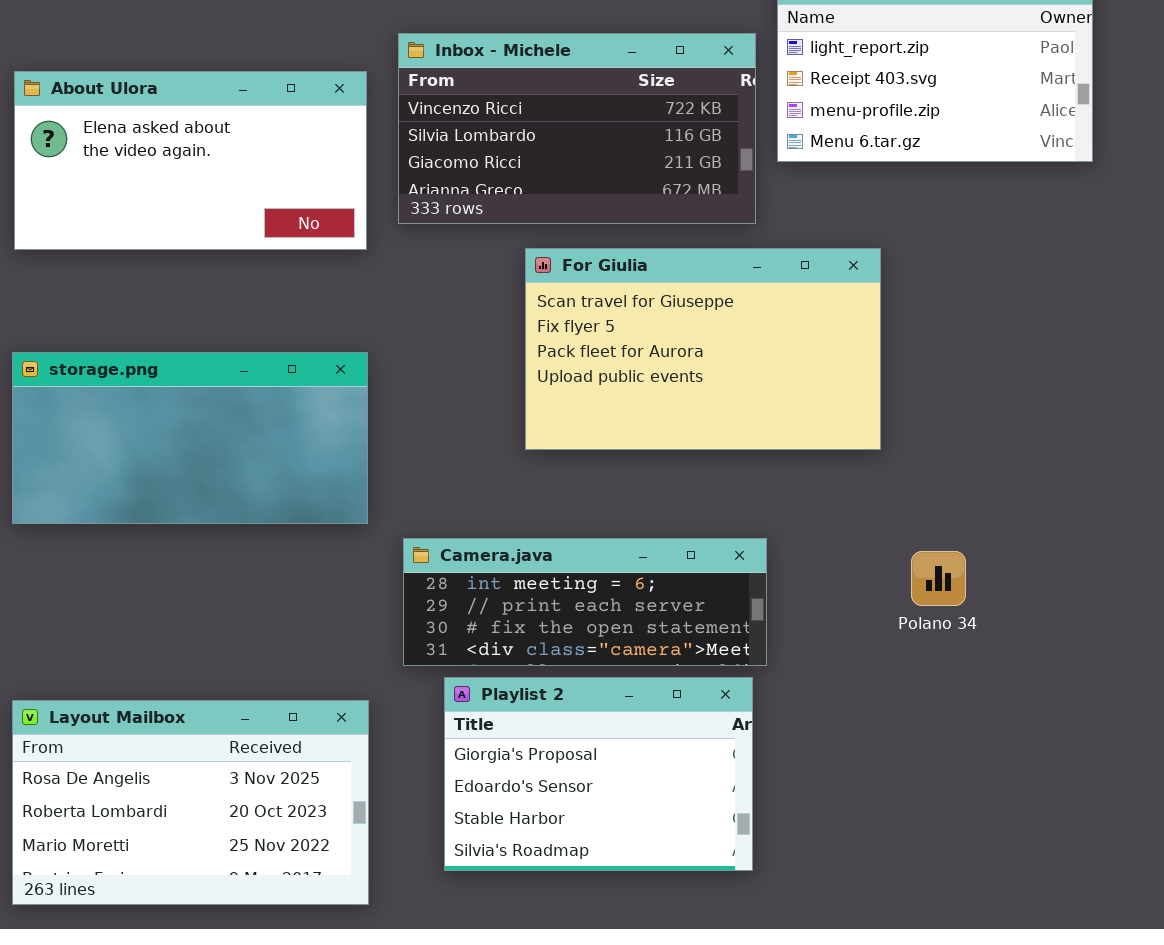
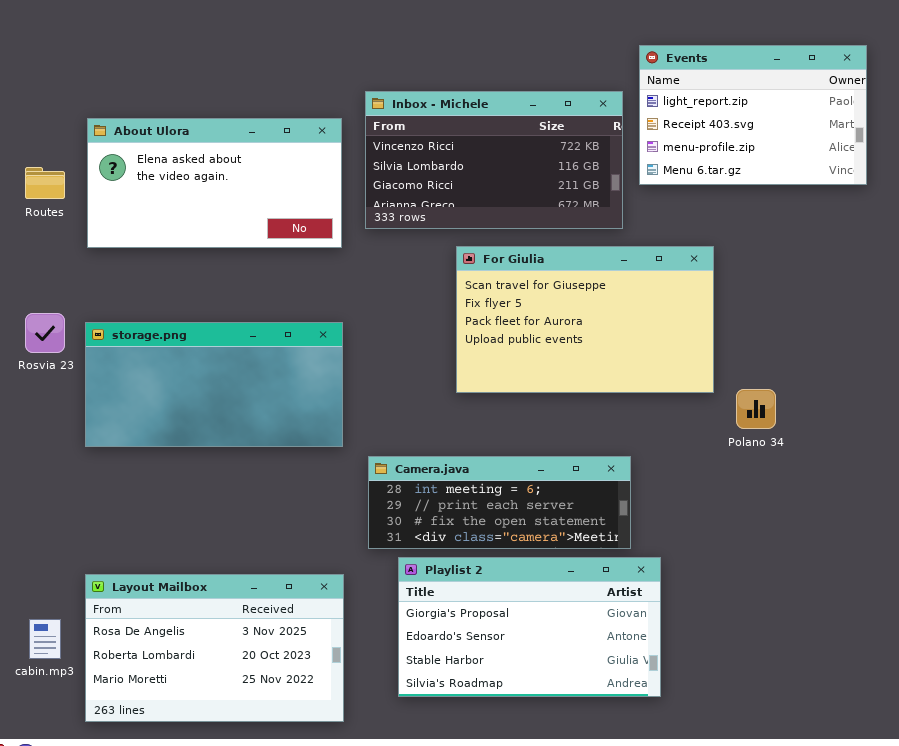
Polano 34: [911,551,966,606] -> [736,389,776,429], moved
Playlist 2: [444,677,753,871] -> [398,557,661,697], resized

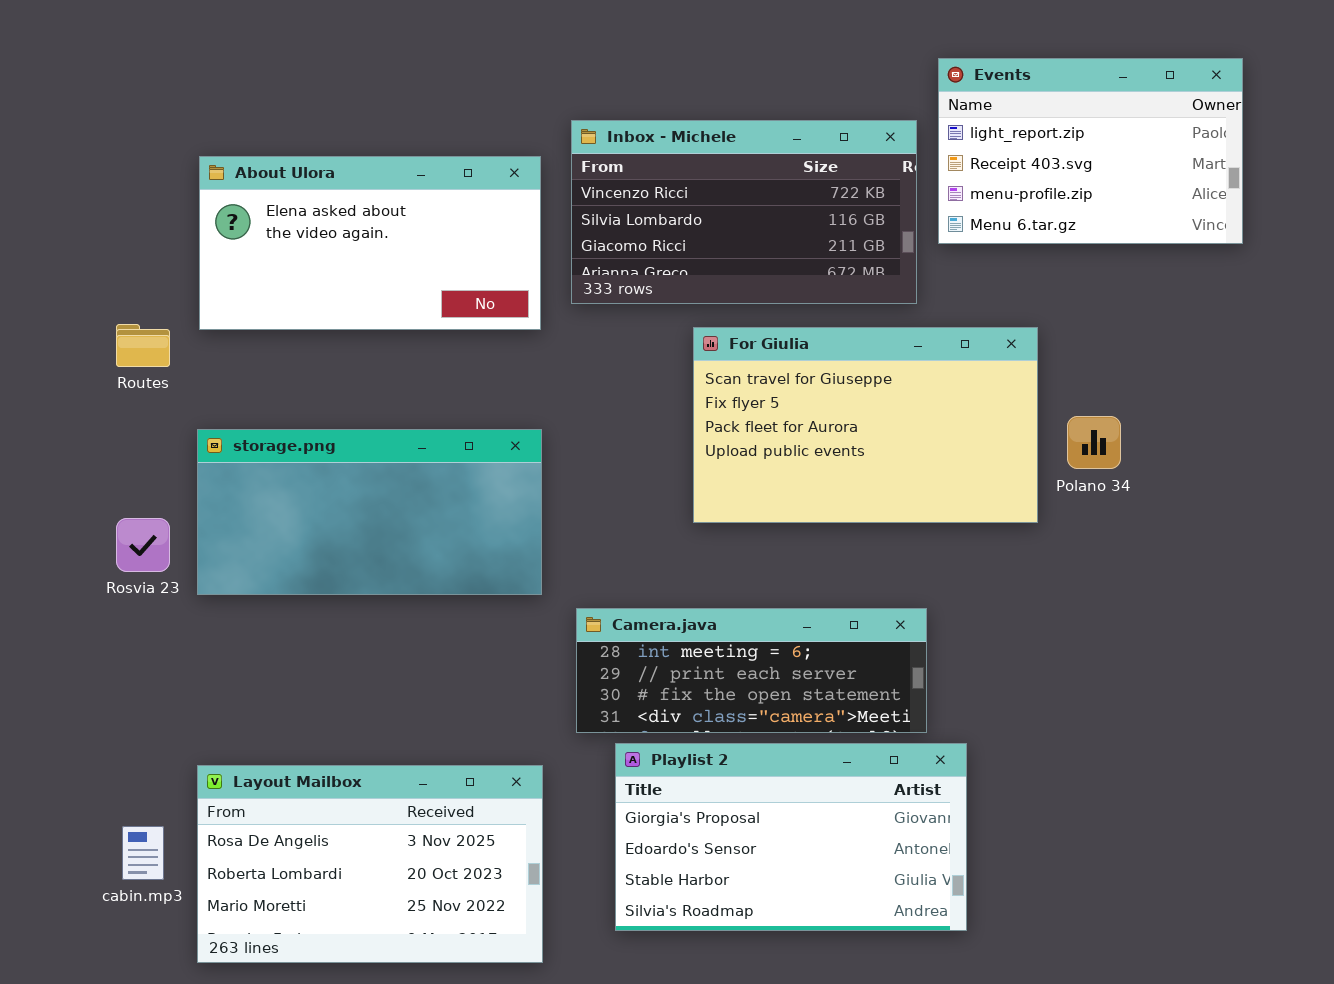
Routes: [25,167,65,199] -> [116,324,170,367], moved
Rosvia 23: [25,313,65,353] -> [116,518,170,572], moved
Polano 34: [736,389,776,429] -> [1067,416,1121,469], moved

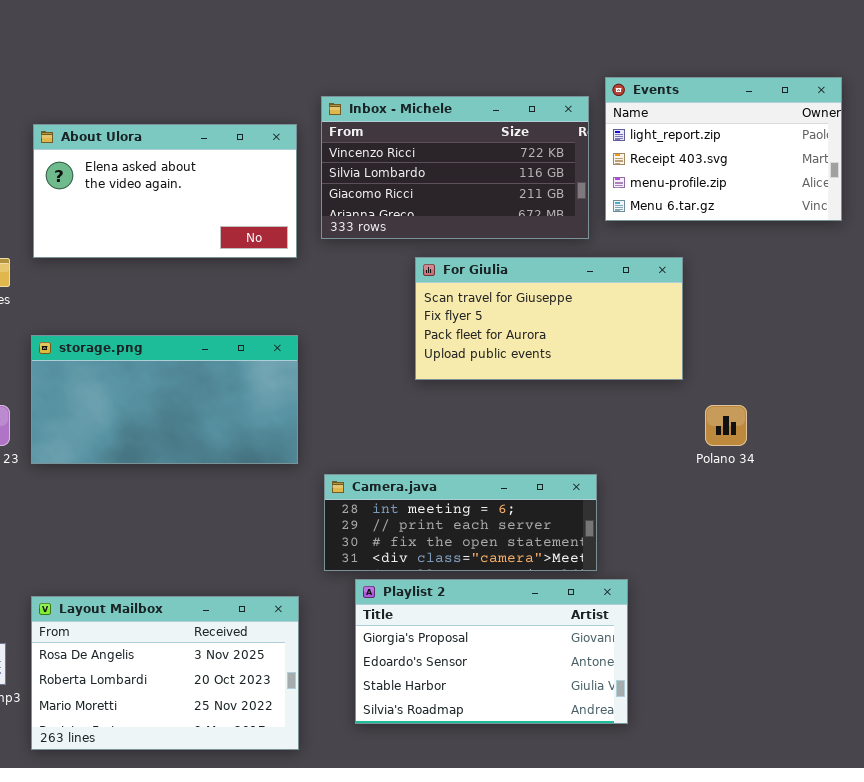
Events: [938,58,1243,244] -> [605,77,842,221], moved
For Giulia: [693,327,1038,523] -> [415,257,683,380], resized
Polano 34: [1067,416,1121,469] -> [705,405,747,446], moved

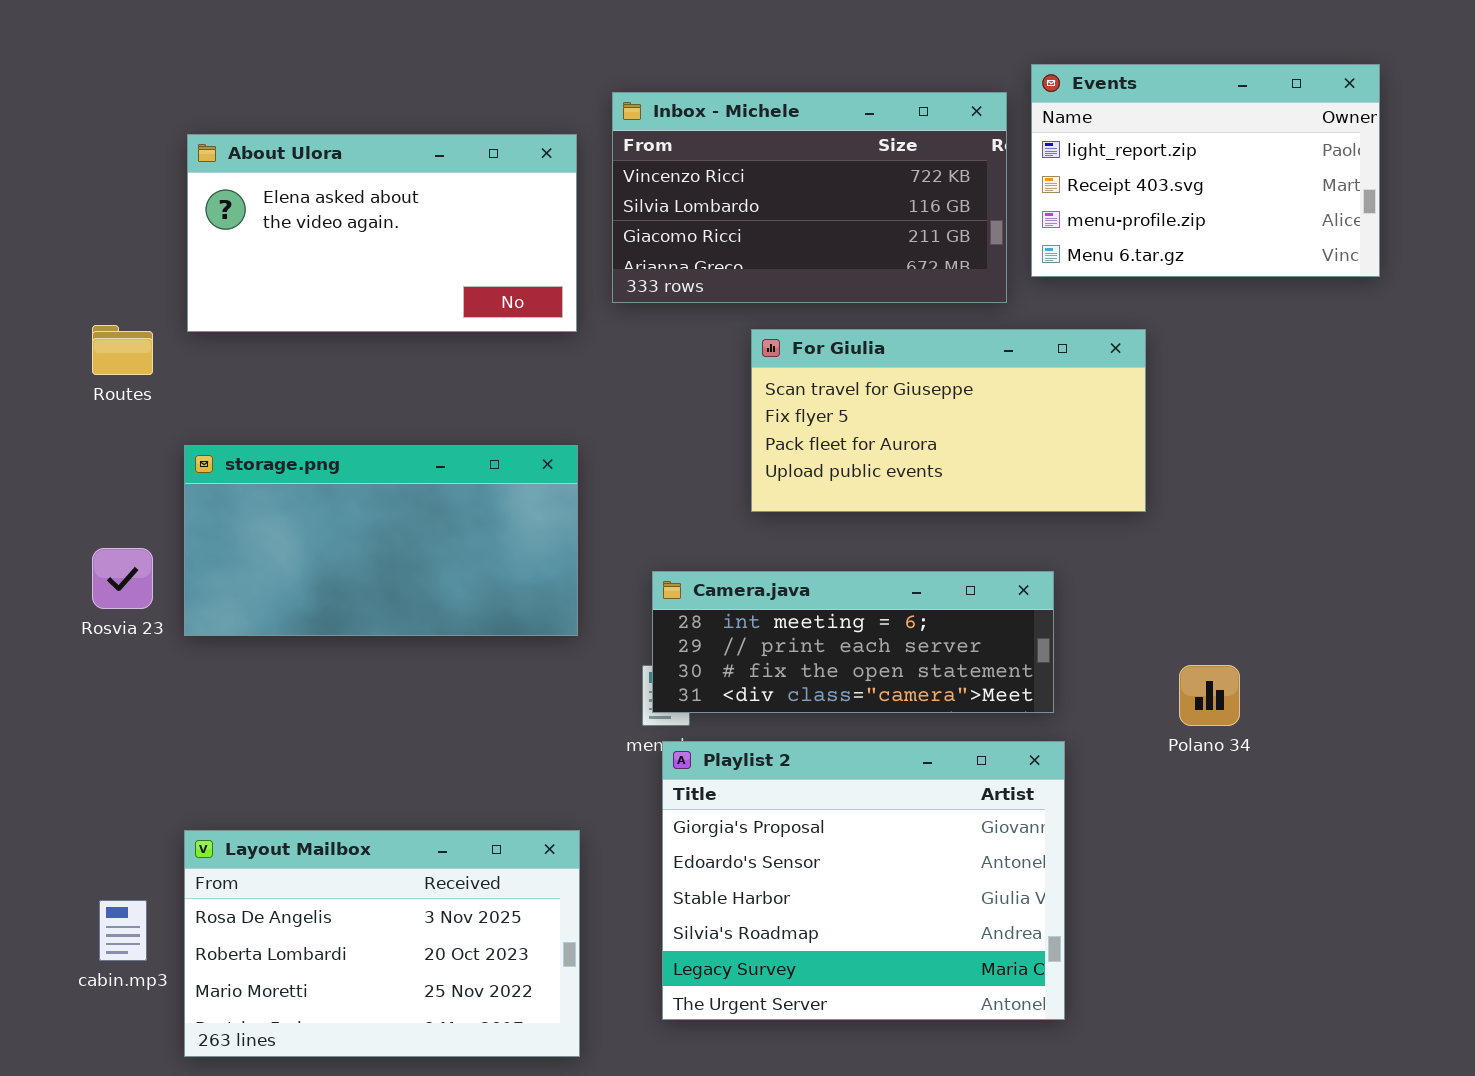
Polano 34: [705,405,747,446] -> [1179,665,1240,726], moved
Camera.java: [324,474,597,571] -> [652,571,1054,713], moved
Playlist 2: [355,579,628,724] -> [662,741,1065,1020], resized

